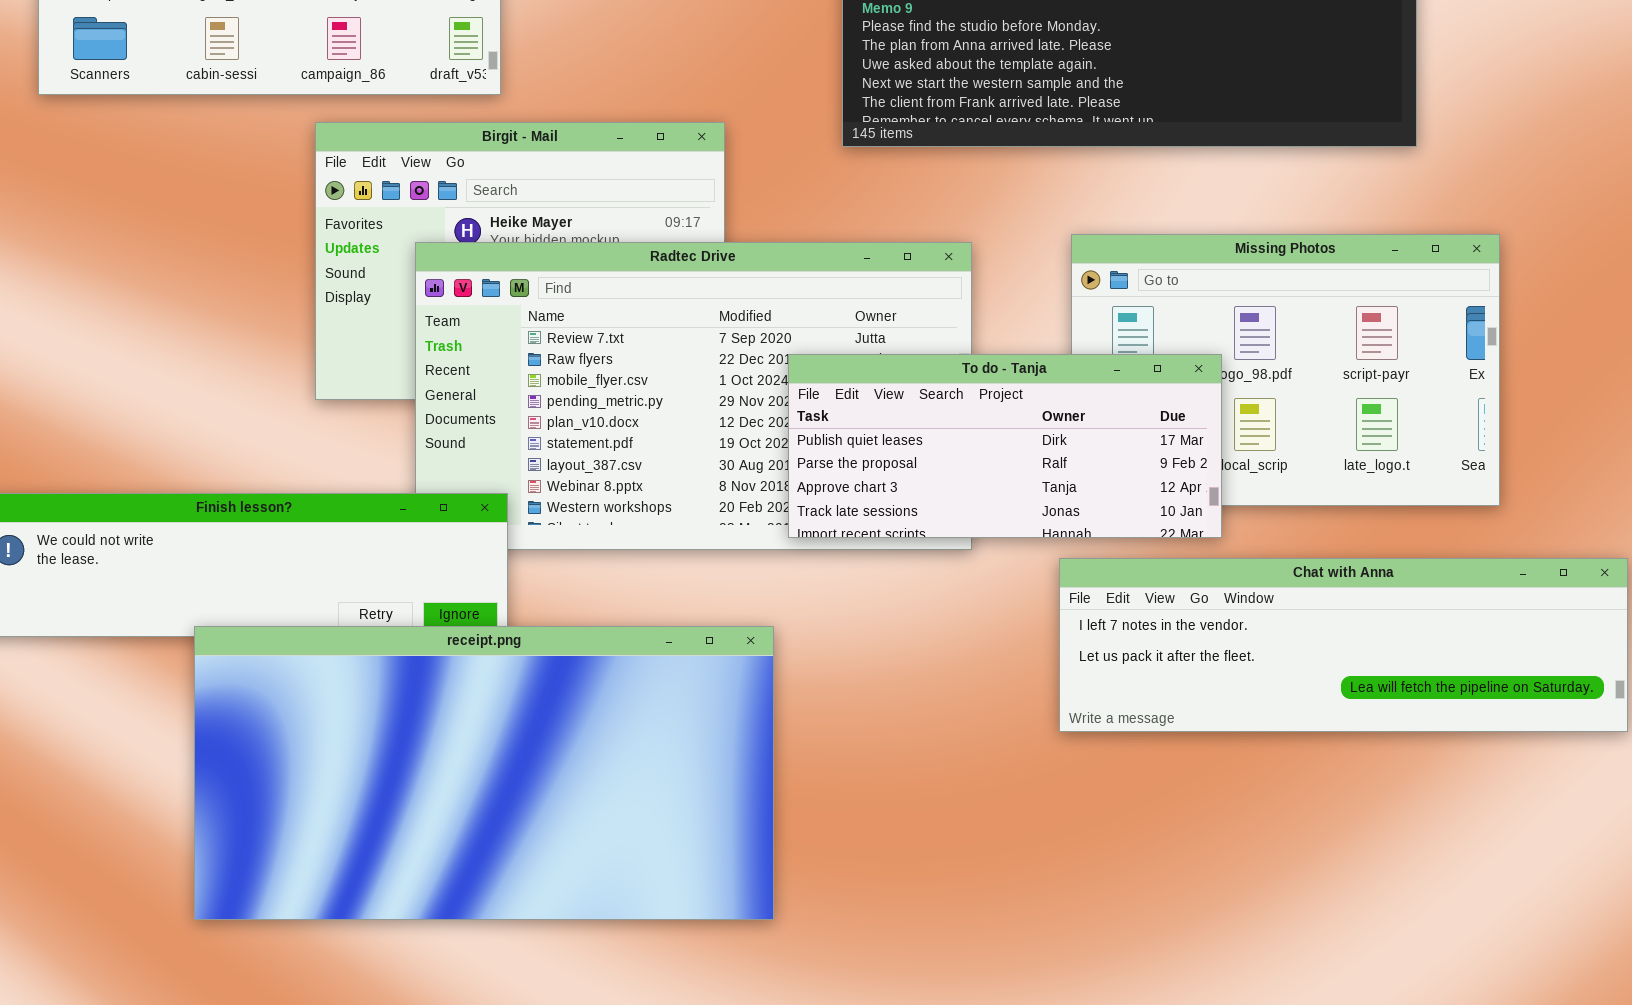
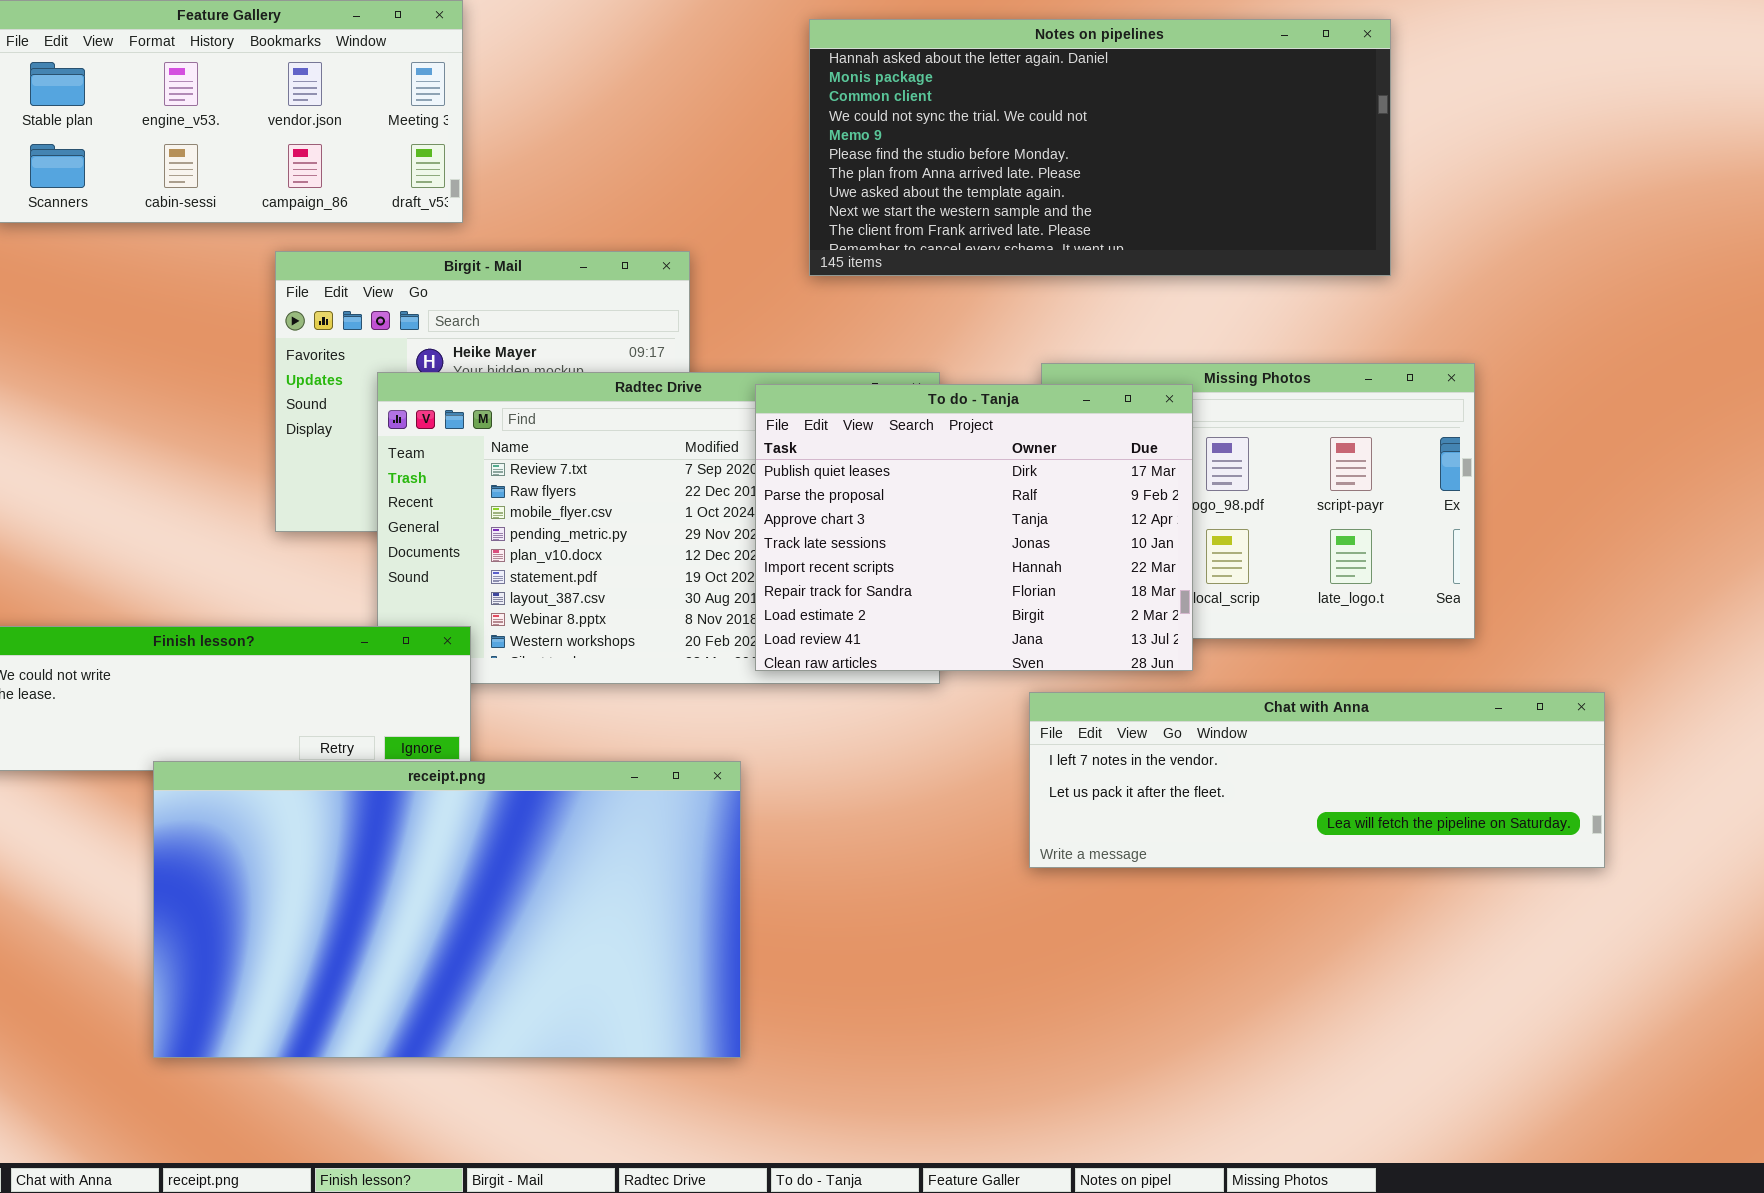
To do - Tanja: [788,354,1222,538] -> [755,384,1193,671], resized

